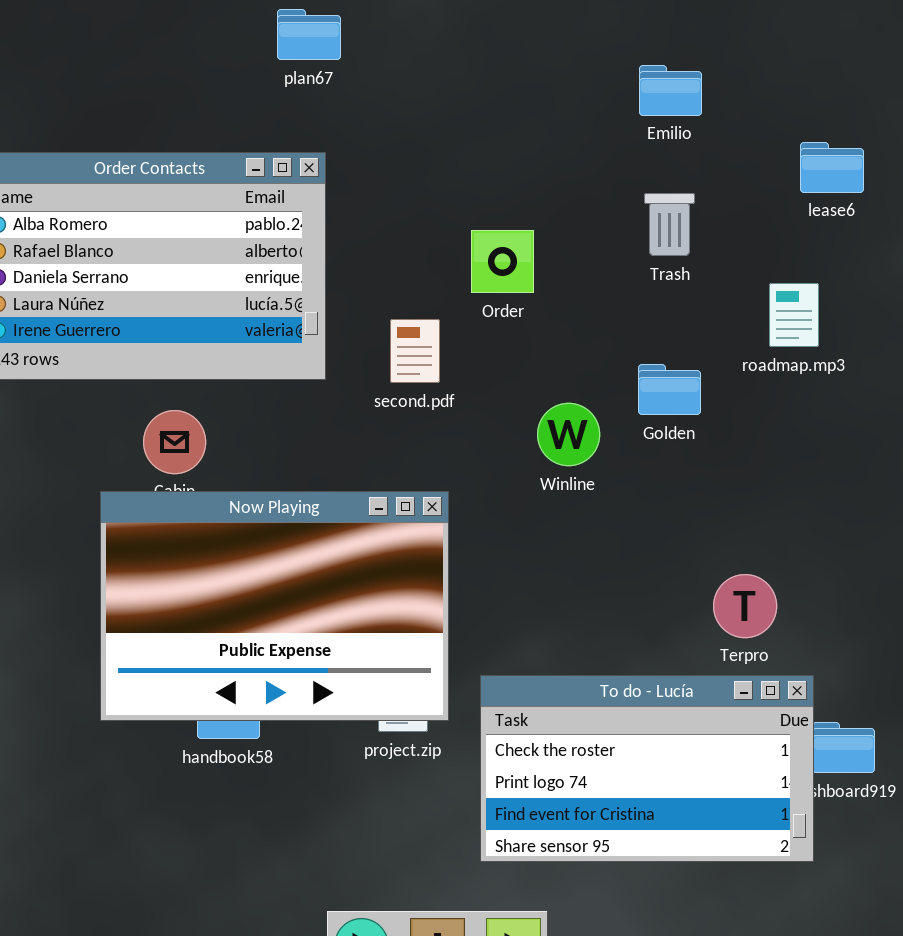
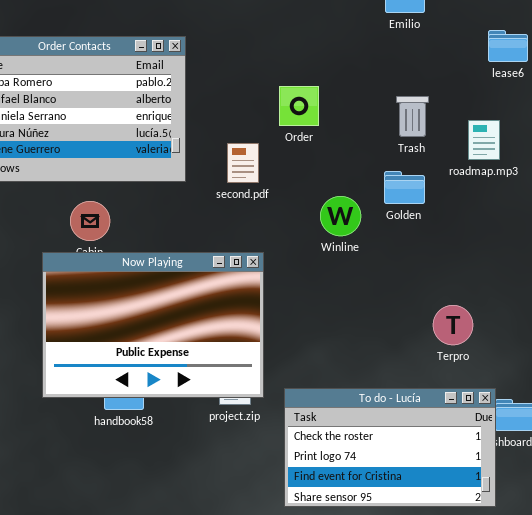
Trash: [644,193,695,256] -> [396,96,429,137], moved
To do - Lucía: [480,675,814,862] -> [284,388,496,507], moved

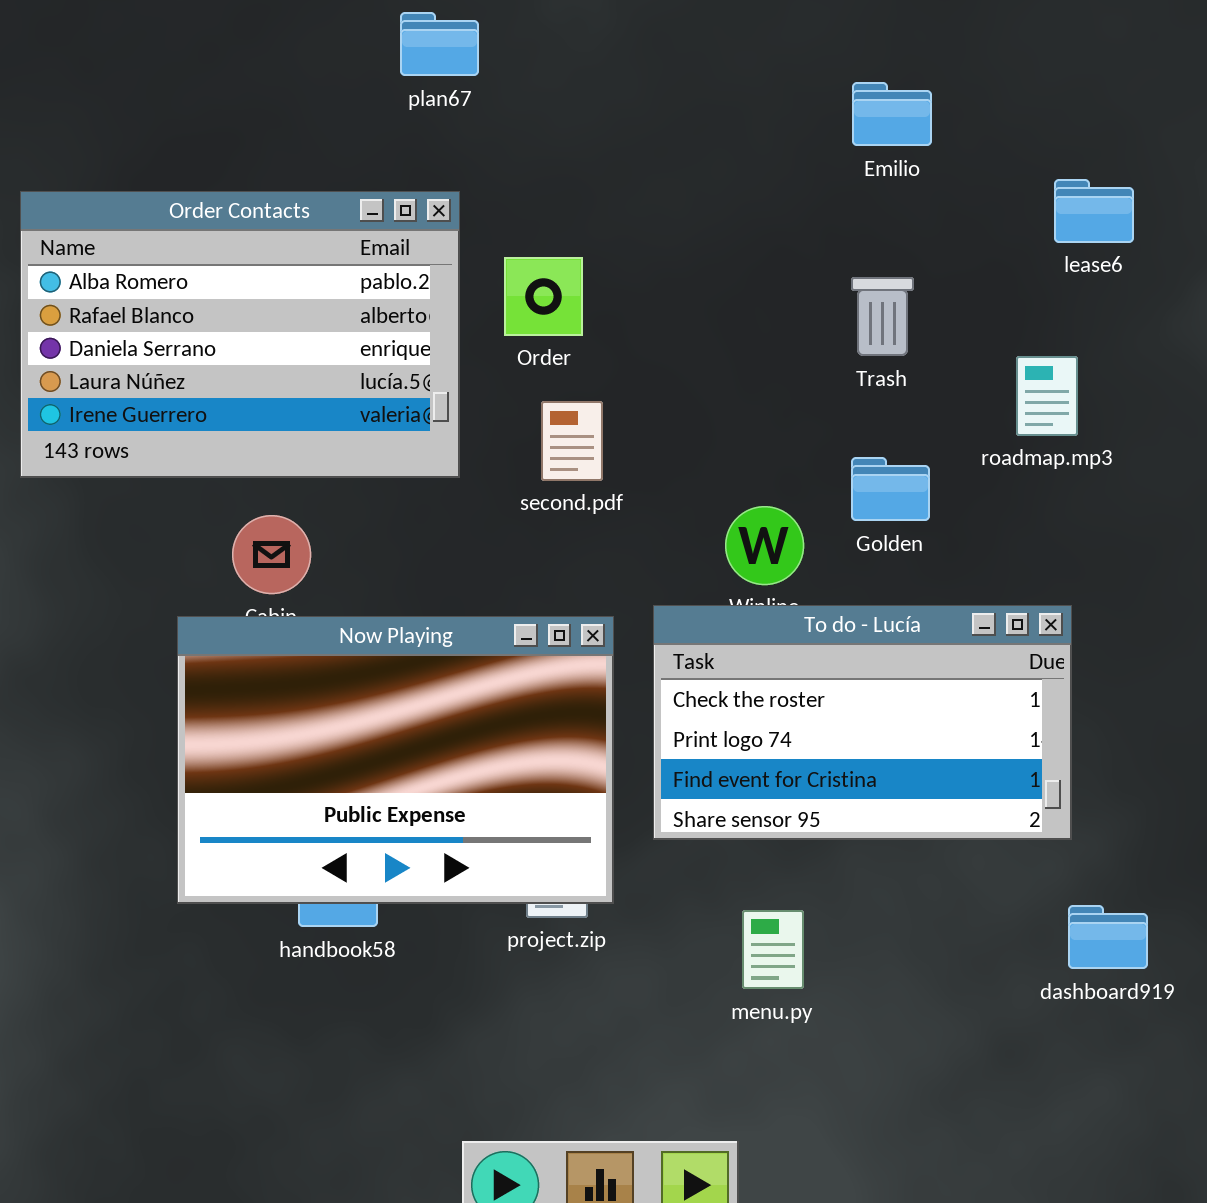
Order: [279,86,319,126] -> [504,257,583,336], moved
Trash: [396,96,429,137] -> [851,277,914,356], moved
To do - Lucía: [284,388,496,507] -> [653,605,1072,840], moved

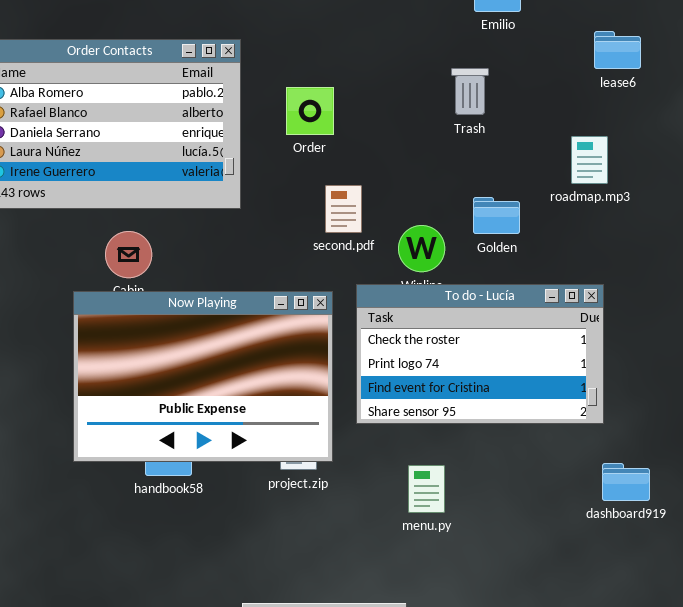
Order: [504,257,583,336] -> [286,87,334,135], moved
Trash: [851,277,914,356] -> [451,68,489,115], moved
second.pdf: [541,401,603,481] -> [325,185,362,233], moved

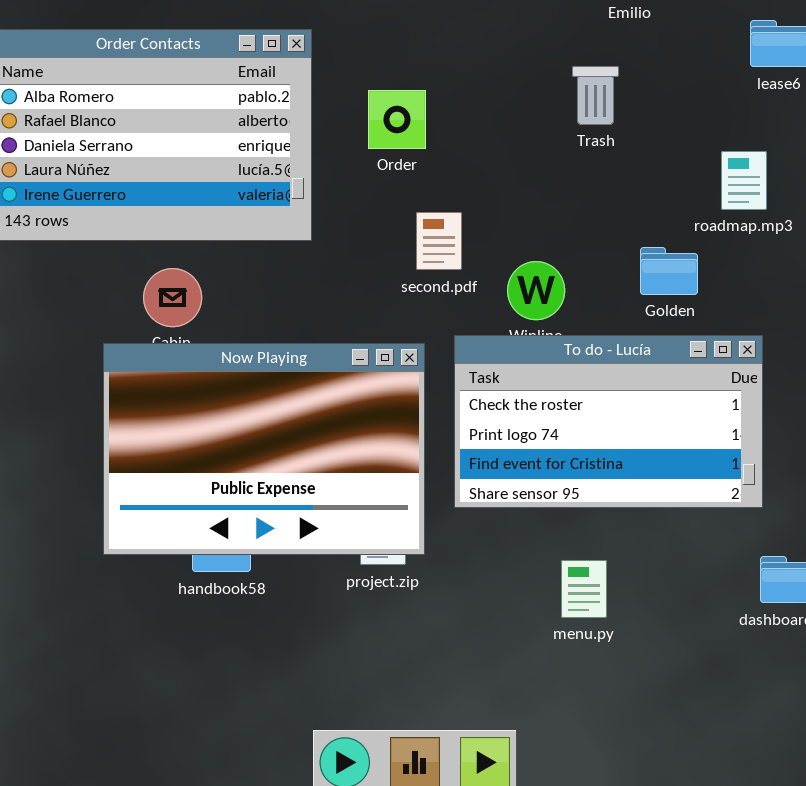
Golden: [473,197,520,234] -> [640,247,698,295], moved
menu.py: [408,465,445,513] -> [561,560,607,618], moved

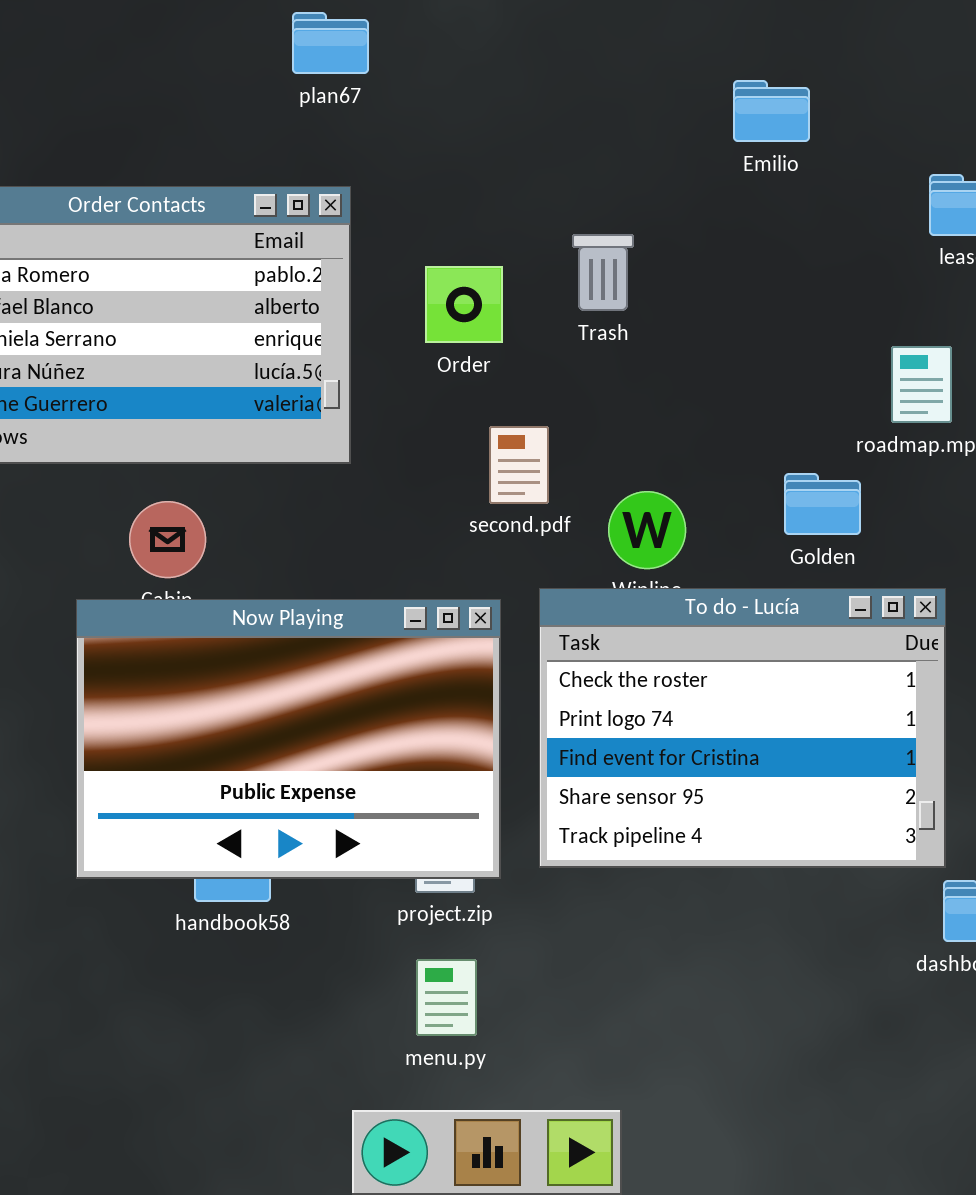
Trash: [572,66,619,125] -> [572,234,634,311], moved
To do - Lucía: [454,335,763,508] -> [539,588,946,868], resized
menu.py: [561,560,607,618] -> [416,959,477,1036], moved

